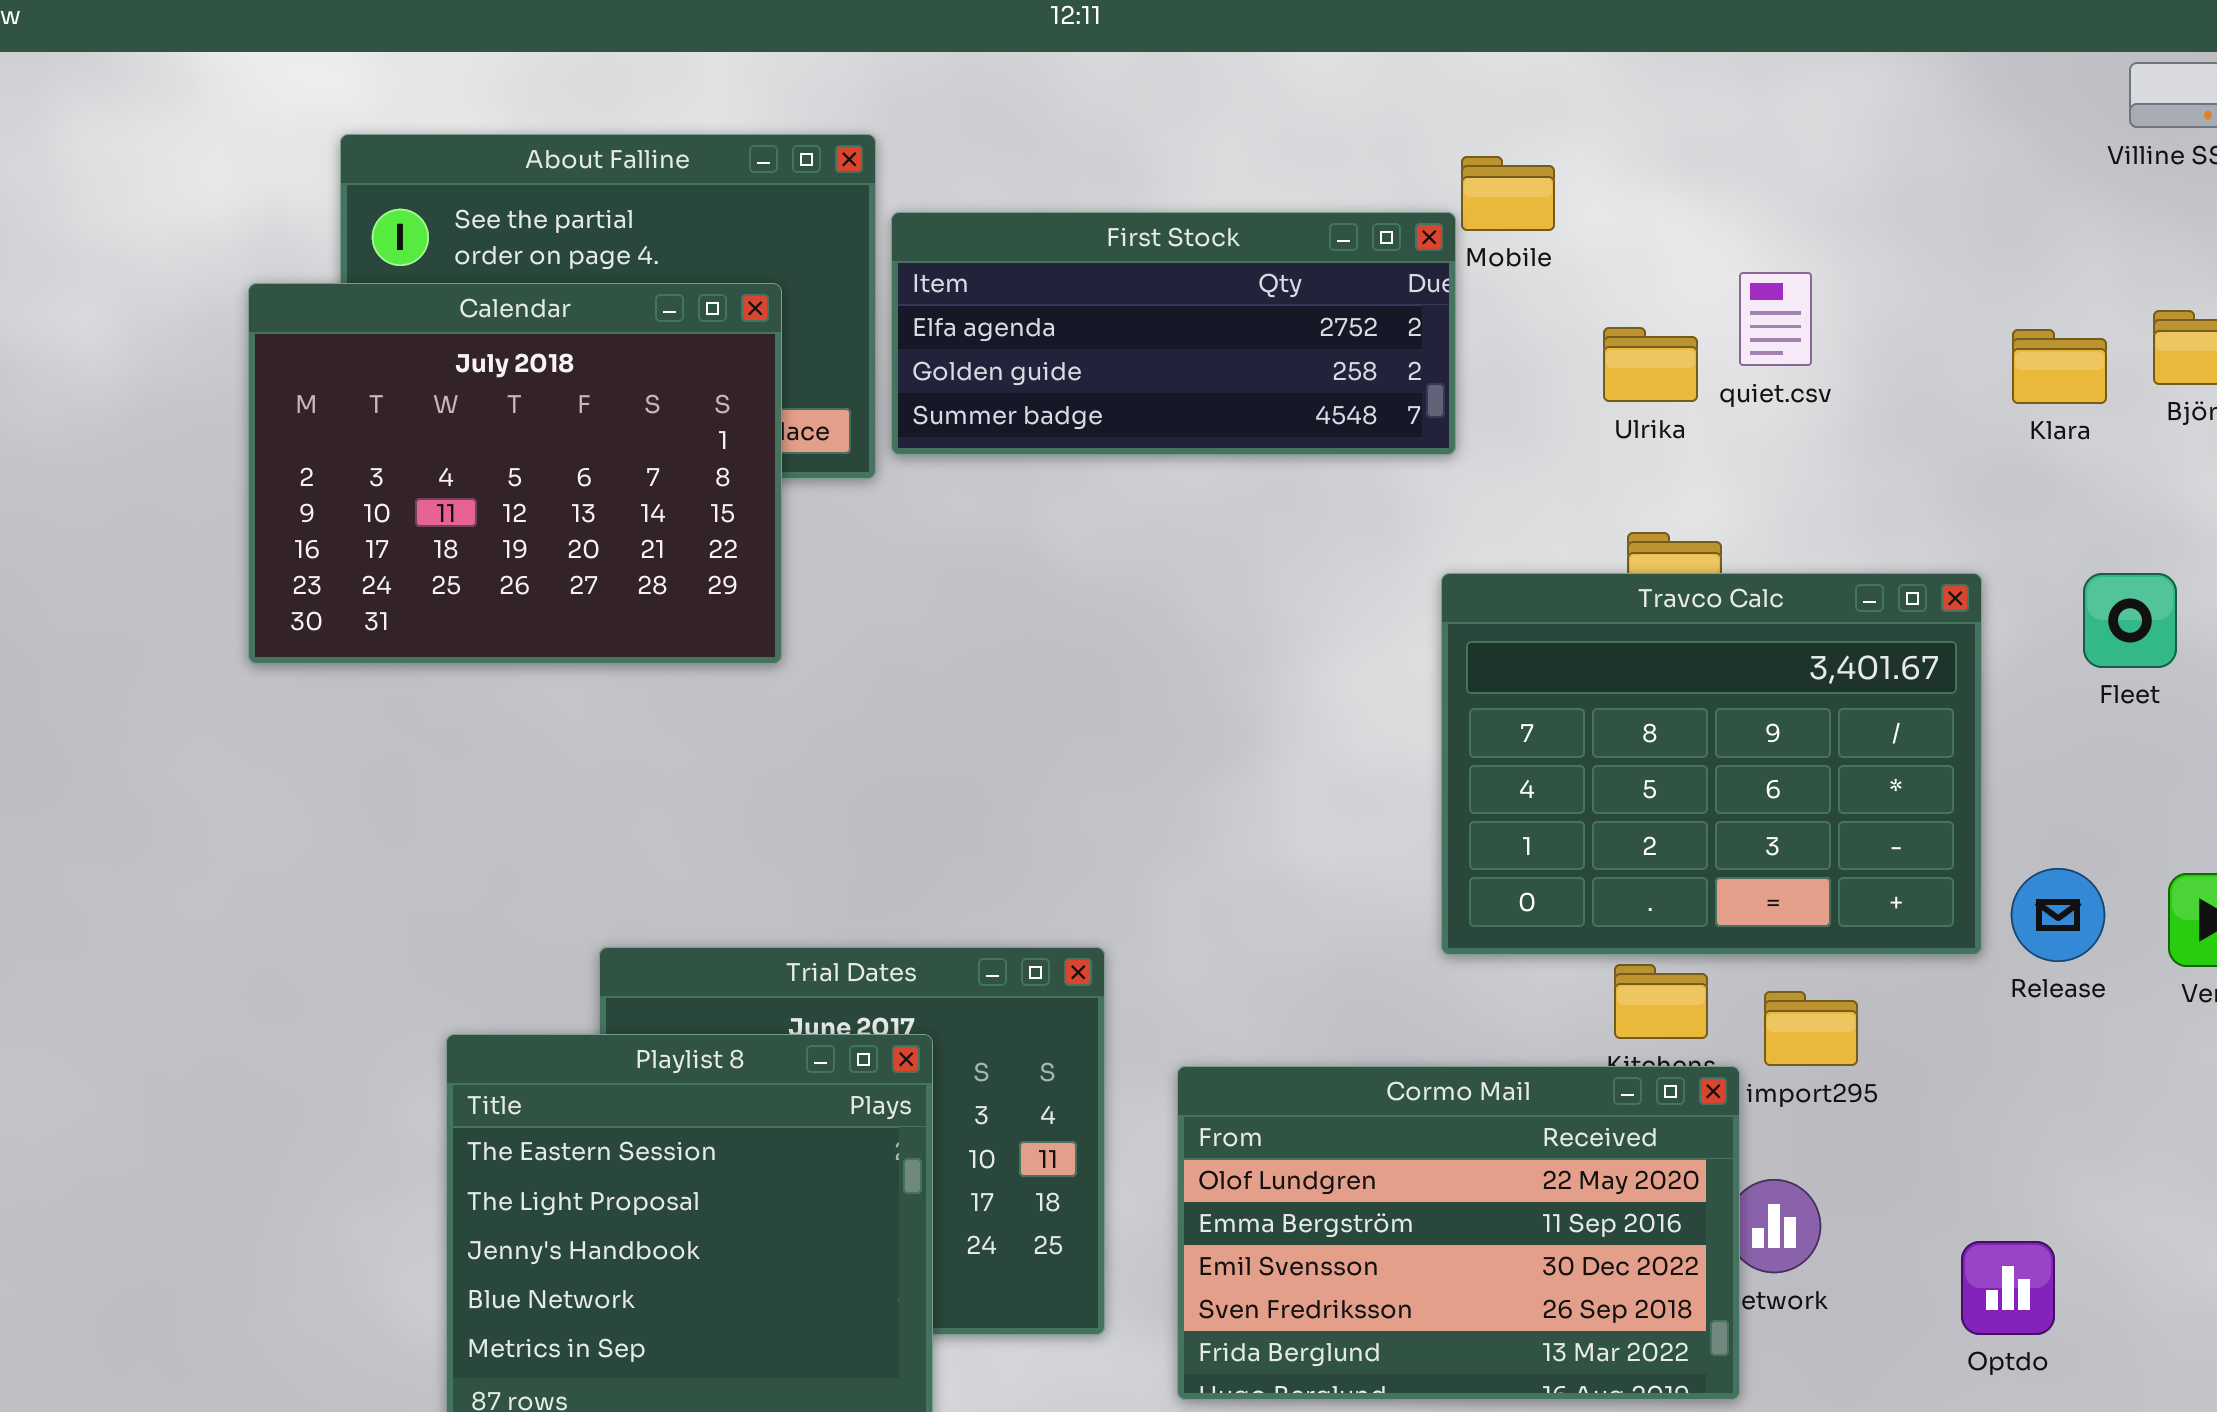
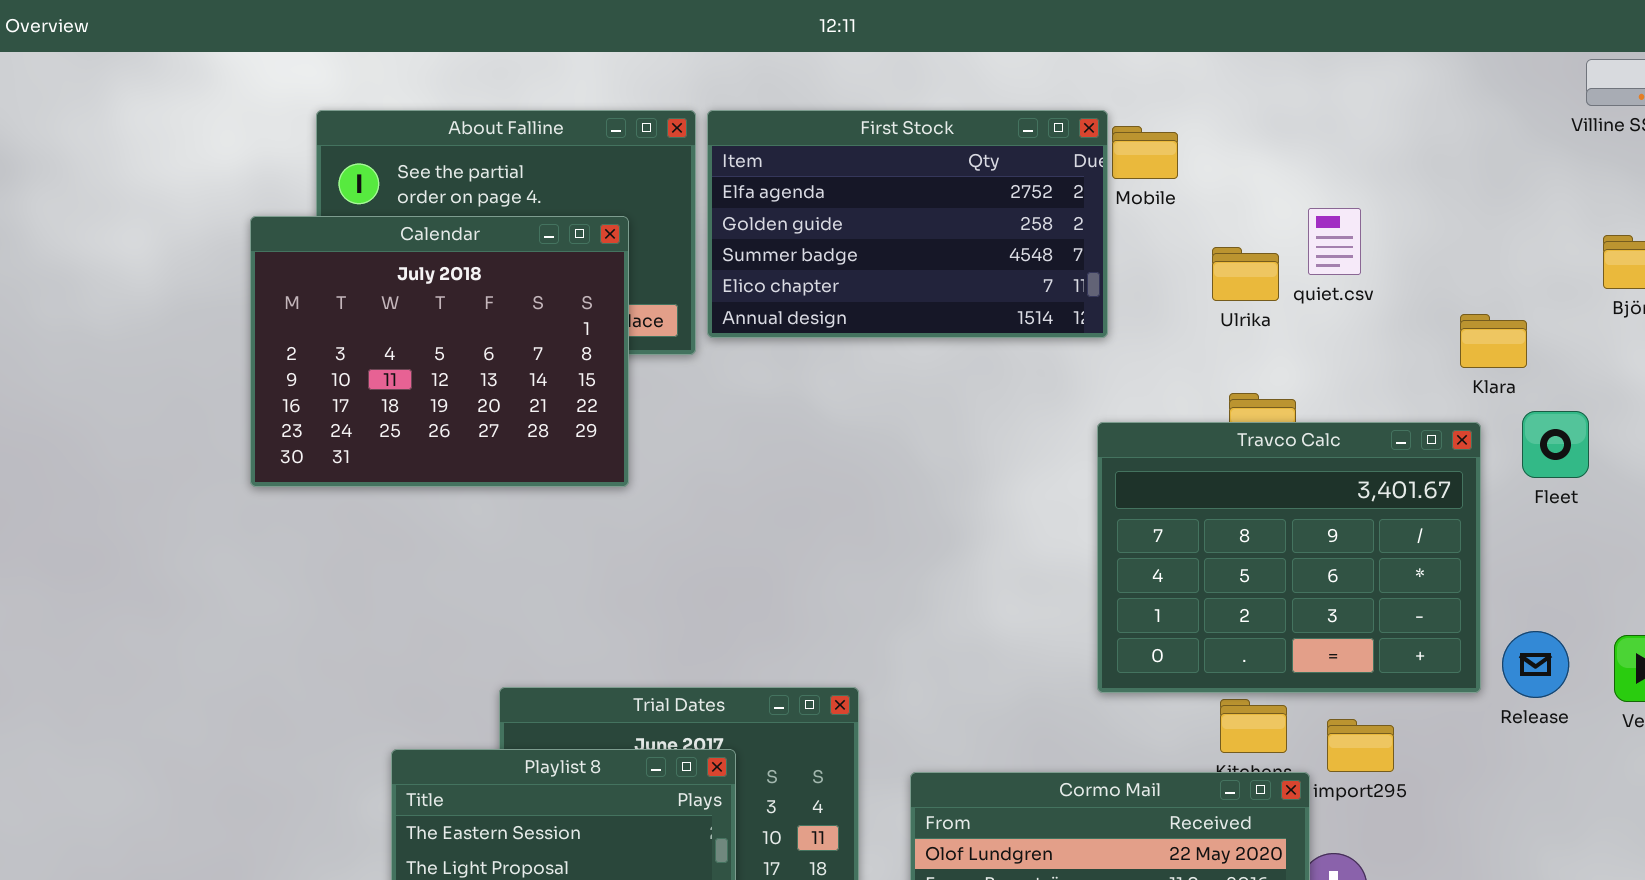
First Stock: [891,212,1456,455] -> [707,110,1108,338], resized
Klara: [2012,329,2107,404] -> [1460,314,1527,368], moved
Fleet: [2083,573,2177,668] -> [1522,411,1589,478], moved

